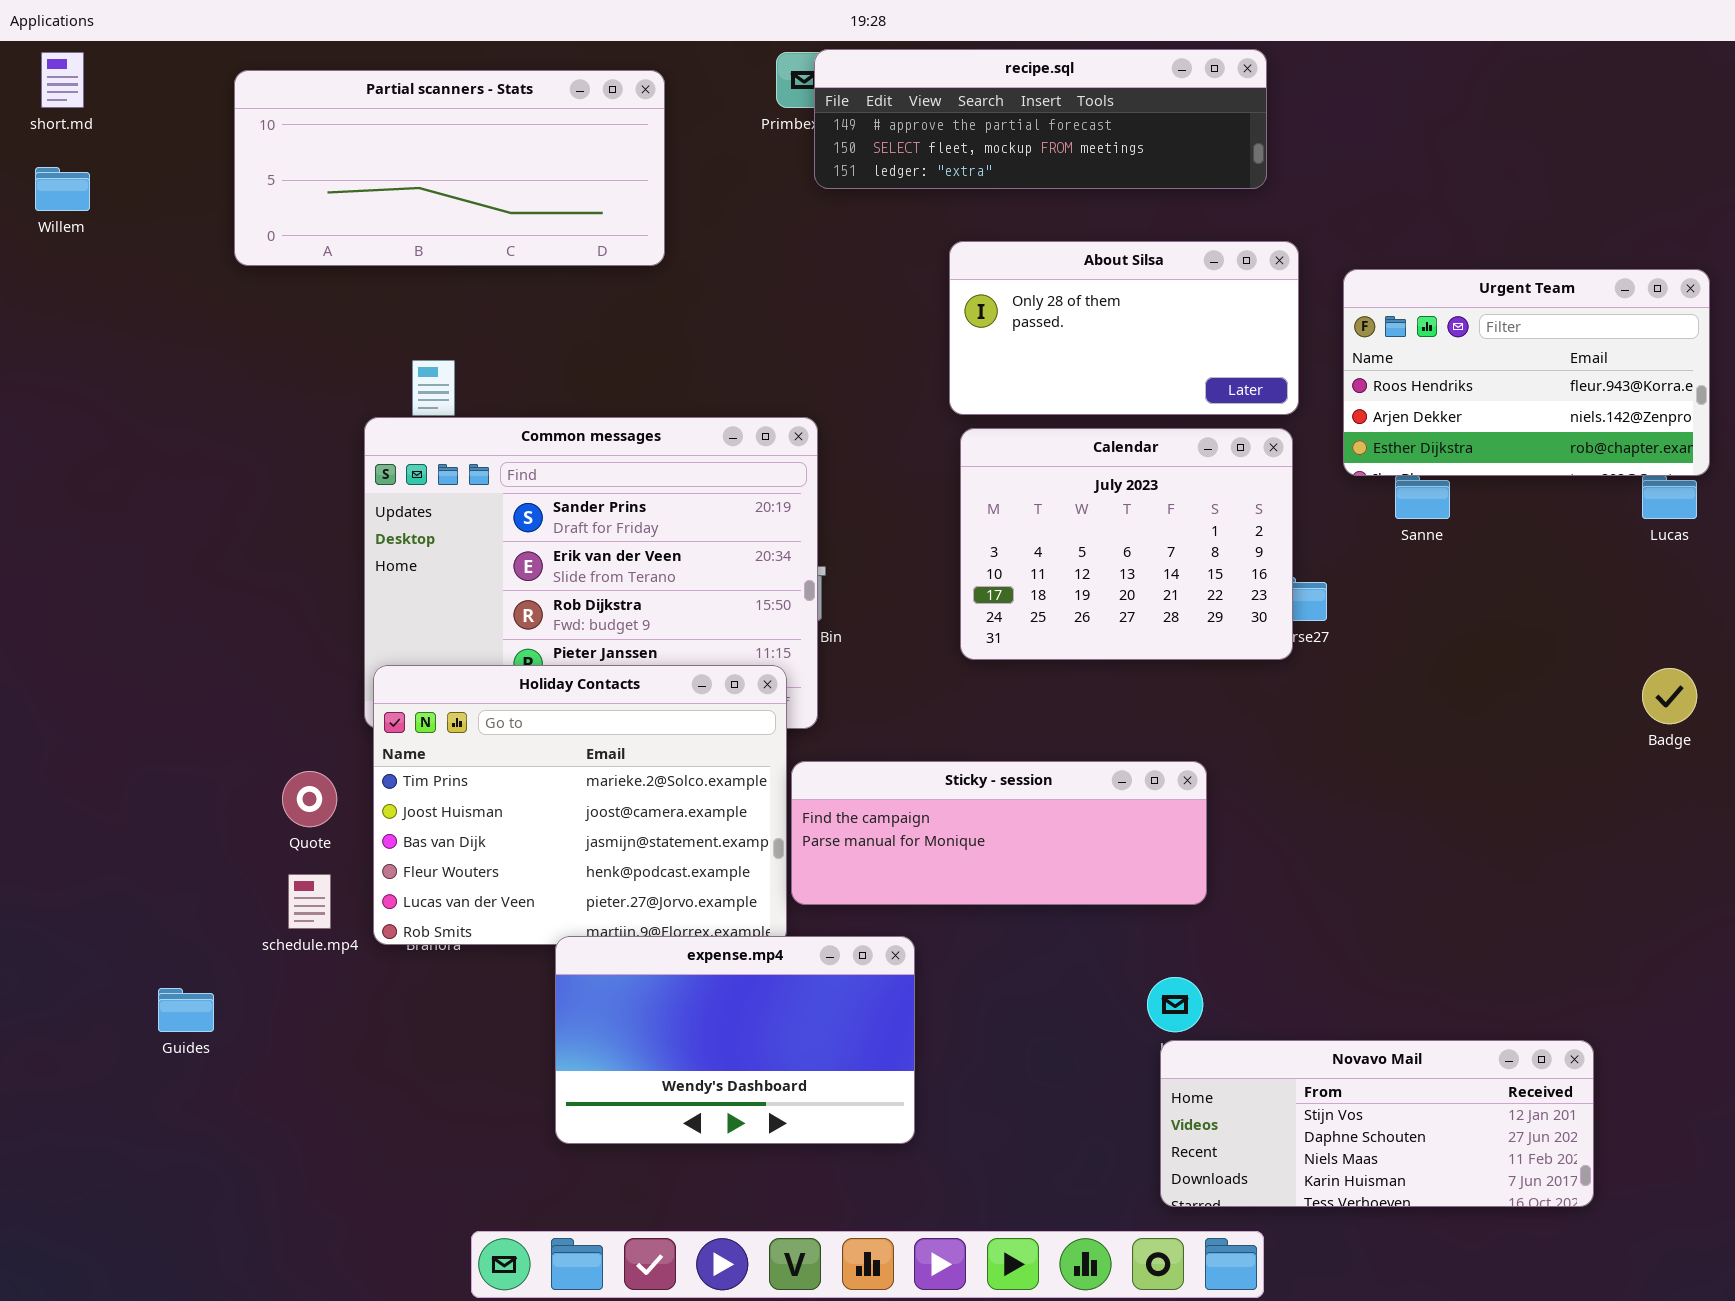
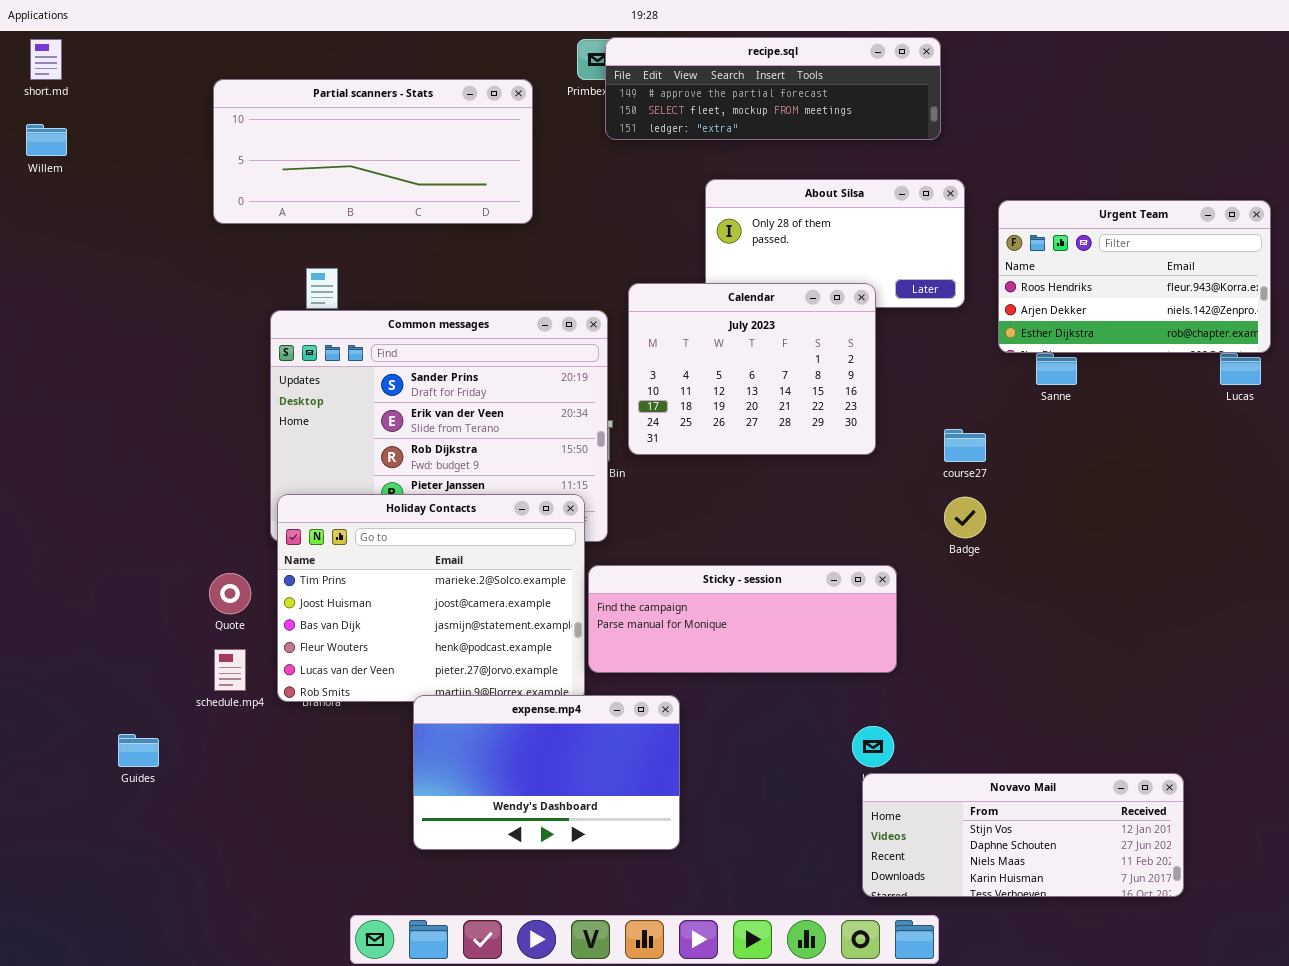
Partial scanners - Stats: [234,70,665,266] -> [213,79,533,224], moved
Calendar: [960,428,1293,660] -> [628,283,876,455], moved
Badge: [1642,668,1697,724] -> [944,497,986,538], moved

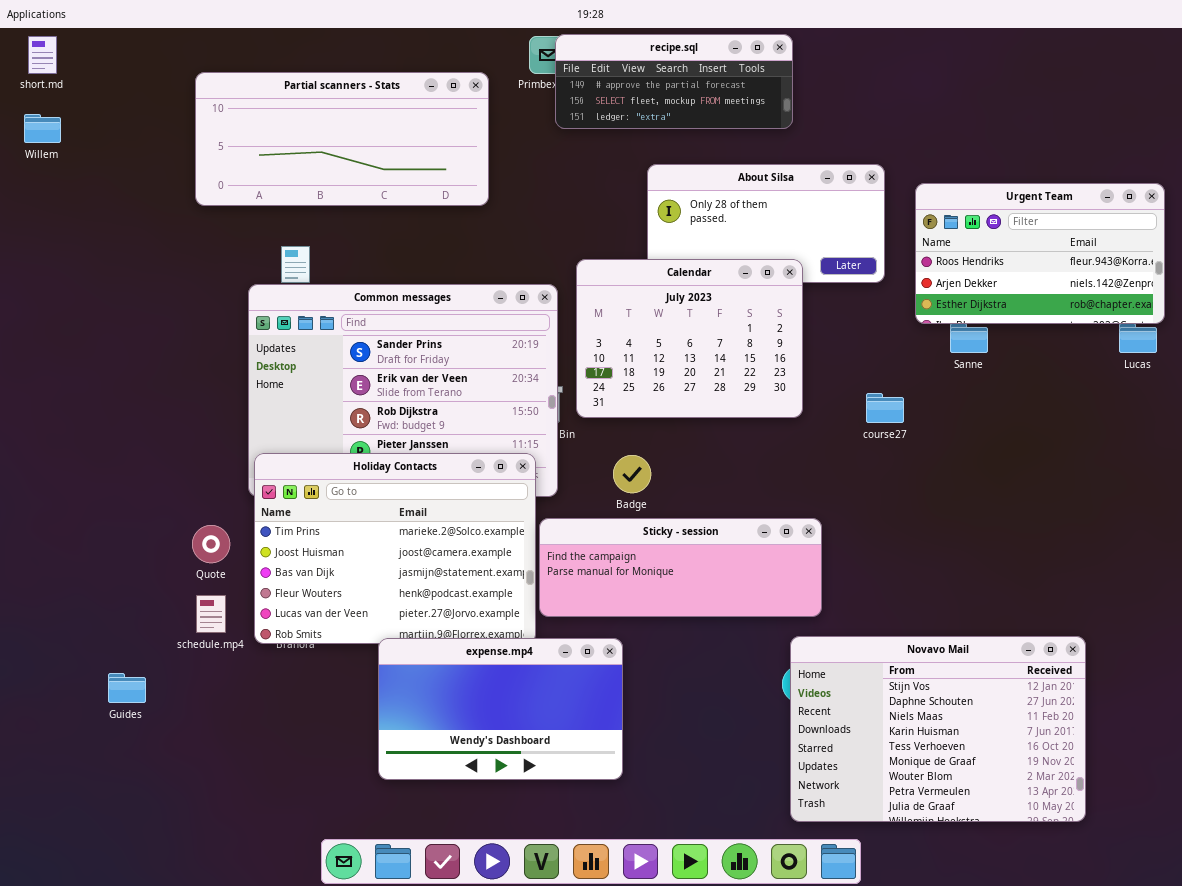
recipe.sql: [605,37,941,140] -> [555,34,793,129], resized
Badge: [944,497,986,538] -> [613,455,651,493], moved
Novavo Mail: [862,773,1184,897] -> [790,636,1086,822], resized

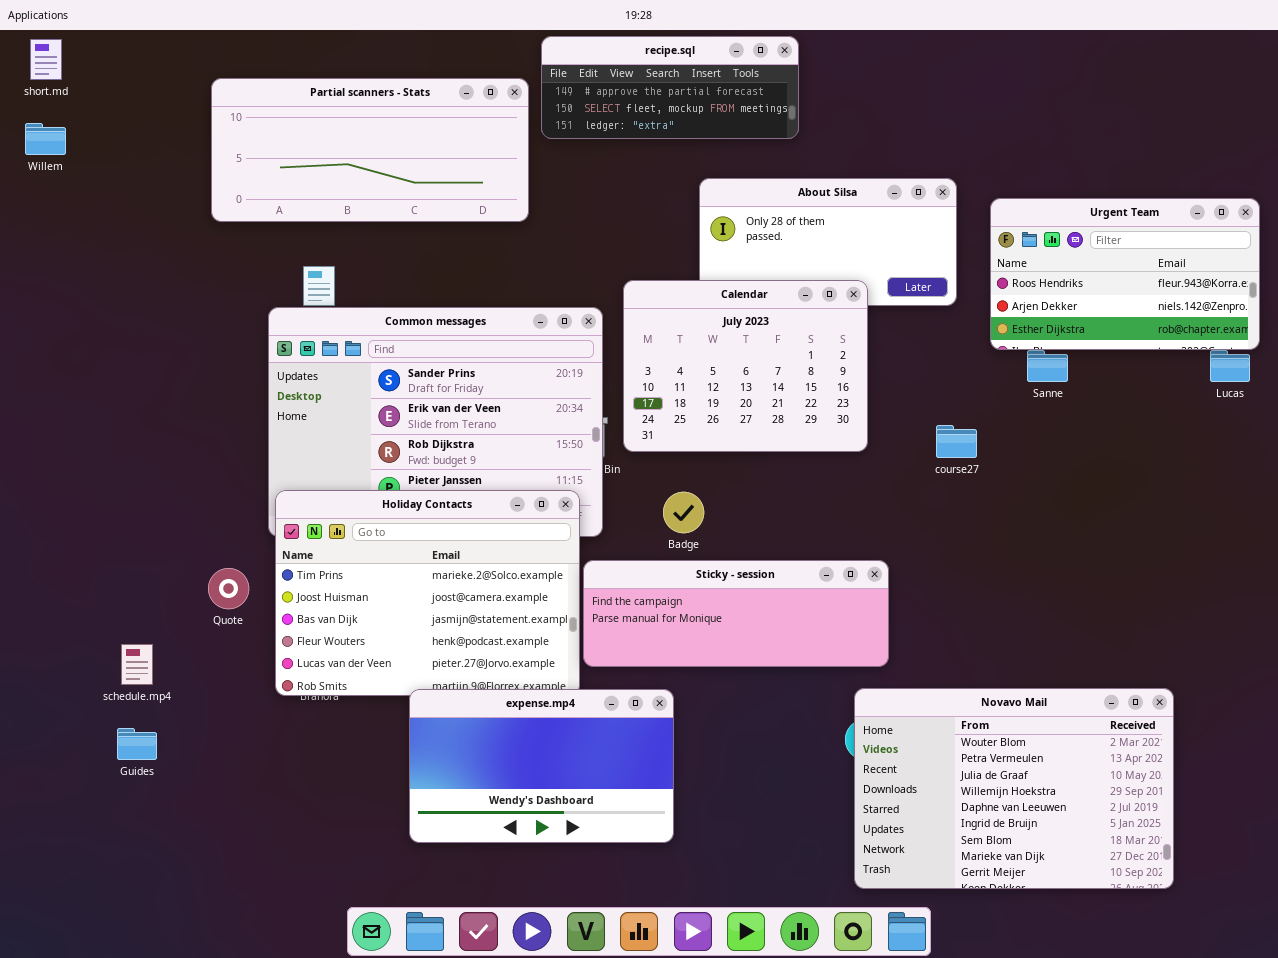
recipe.sql: [555,34,793,129] -> [541,36,799,139], moved
schedule.mp4: [196,595,226,633] -> [121,644,153,685], moved
Novavo Mail: [790,636,1086,822] -> [854,688,1174,889], scrolled down 6 rows

